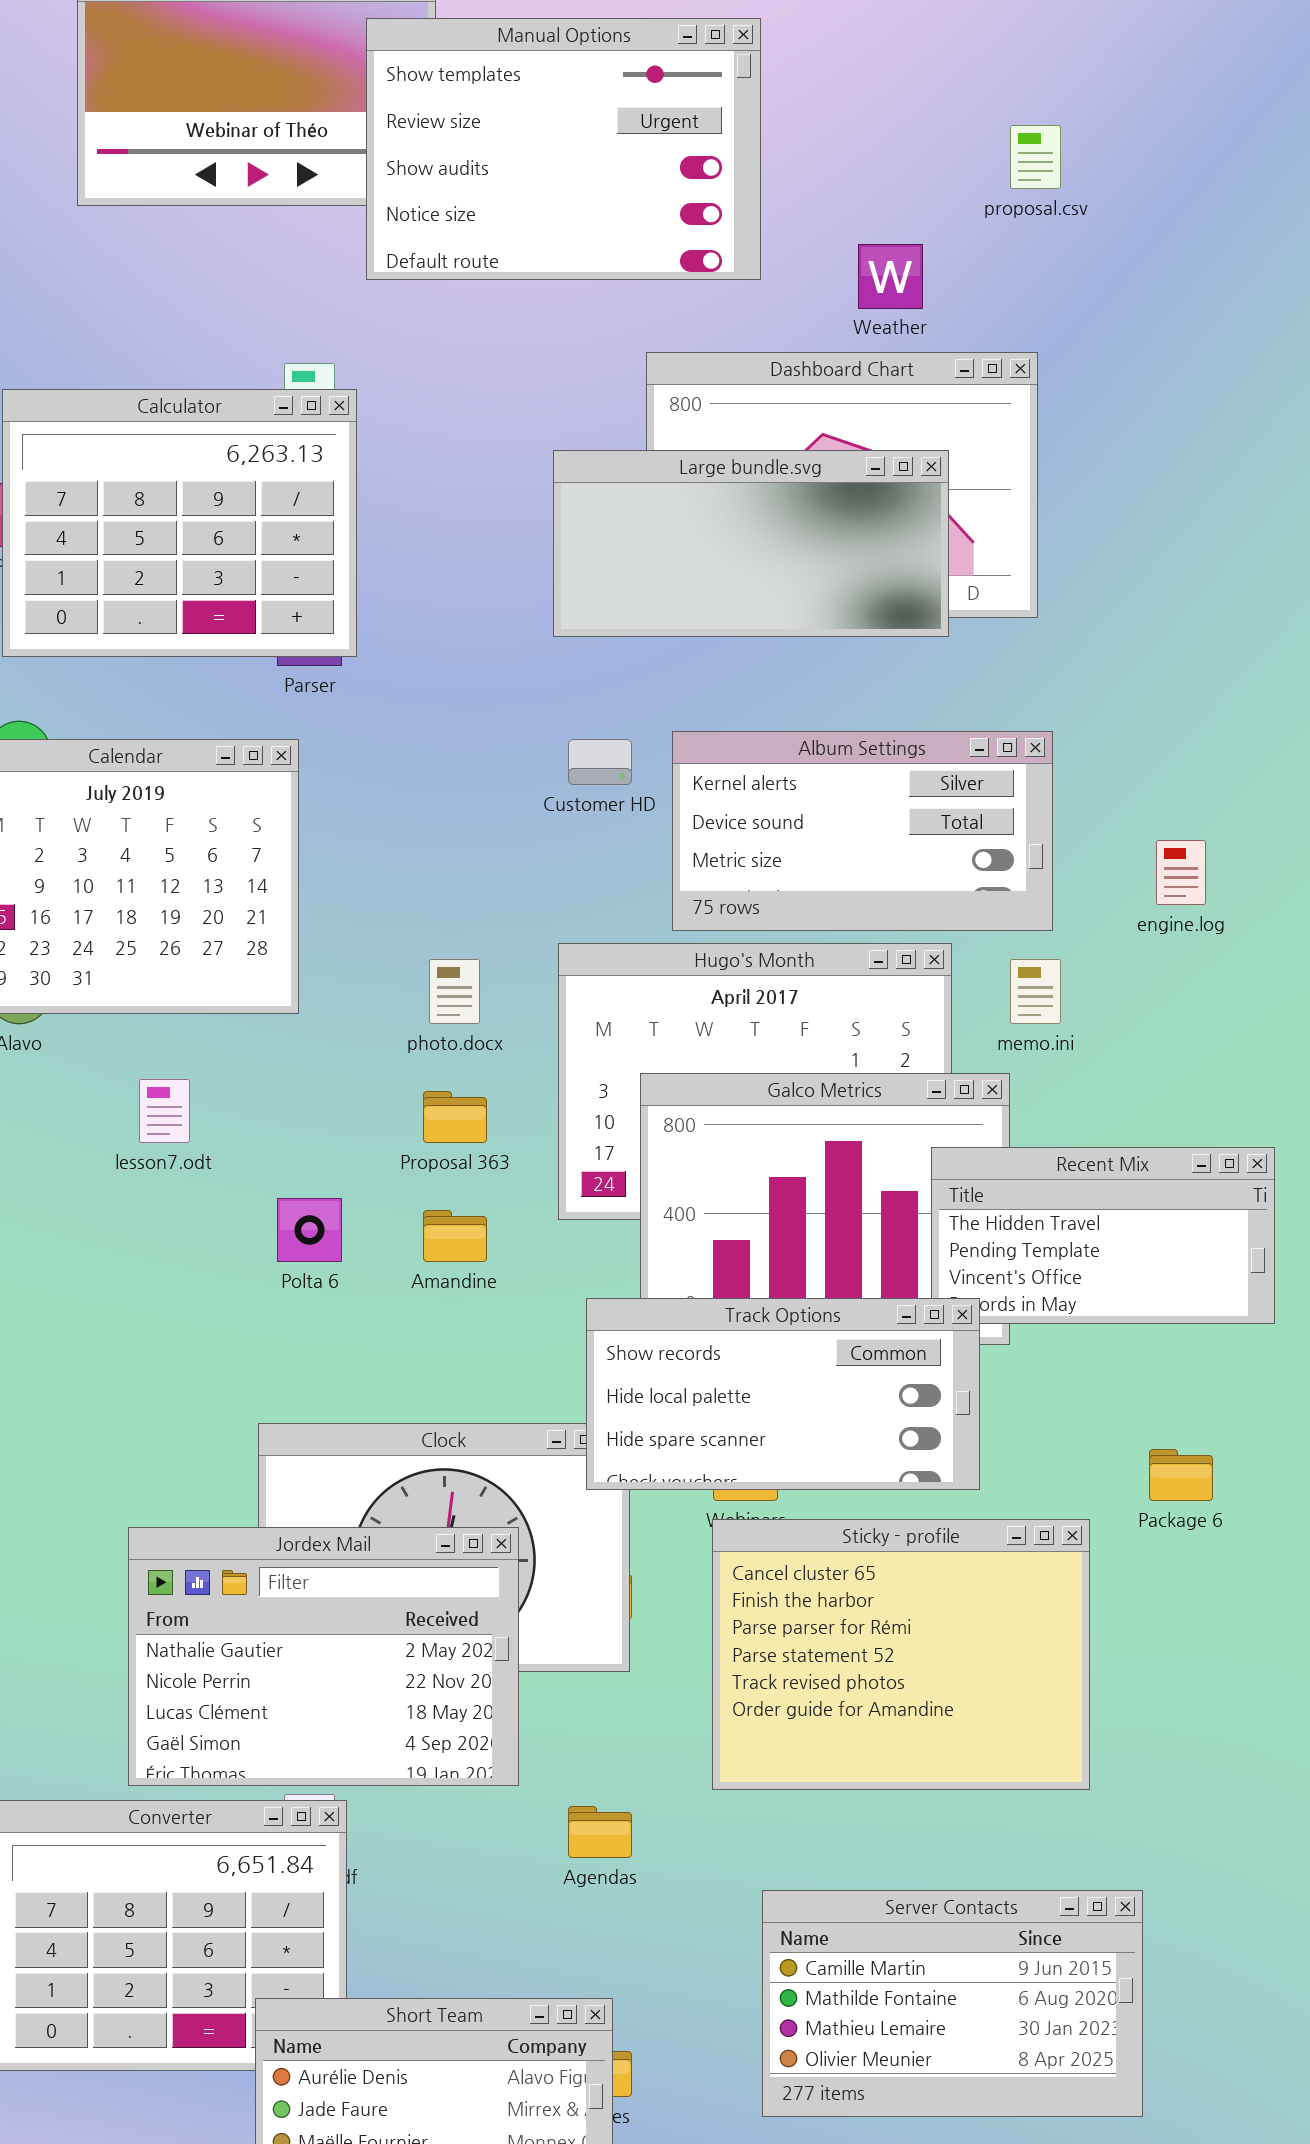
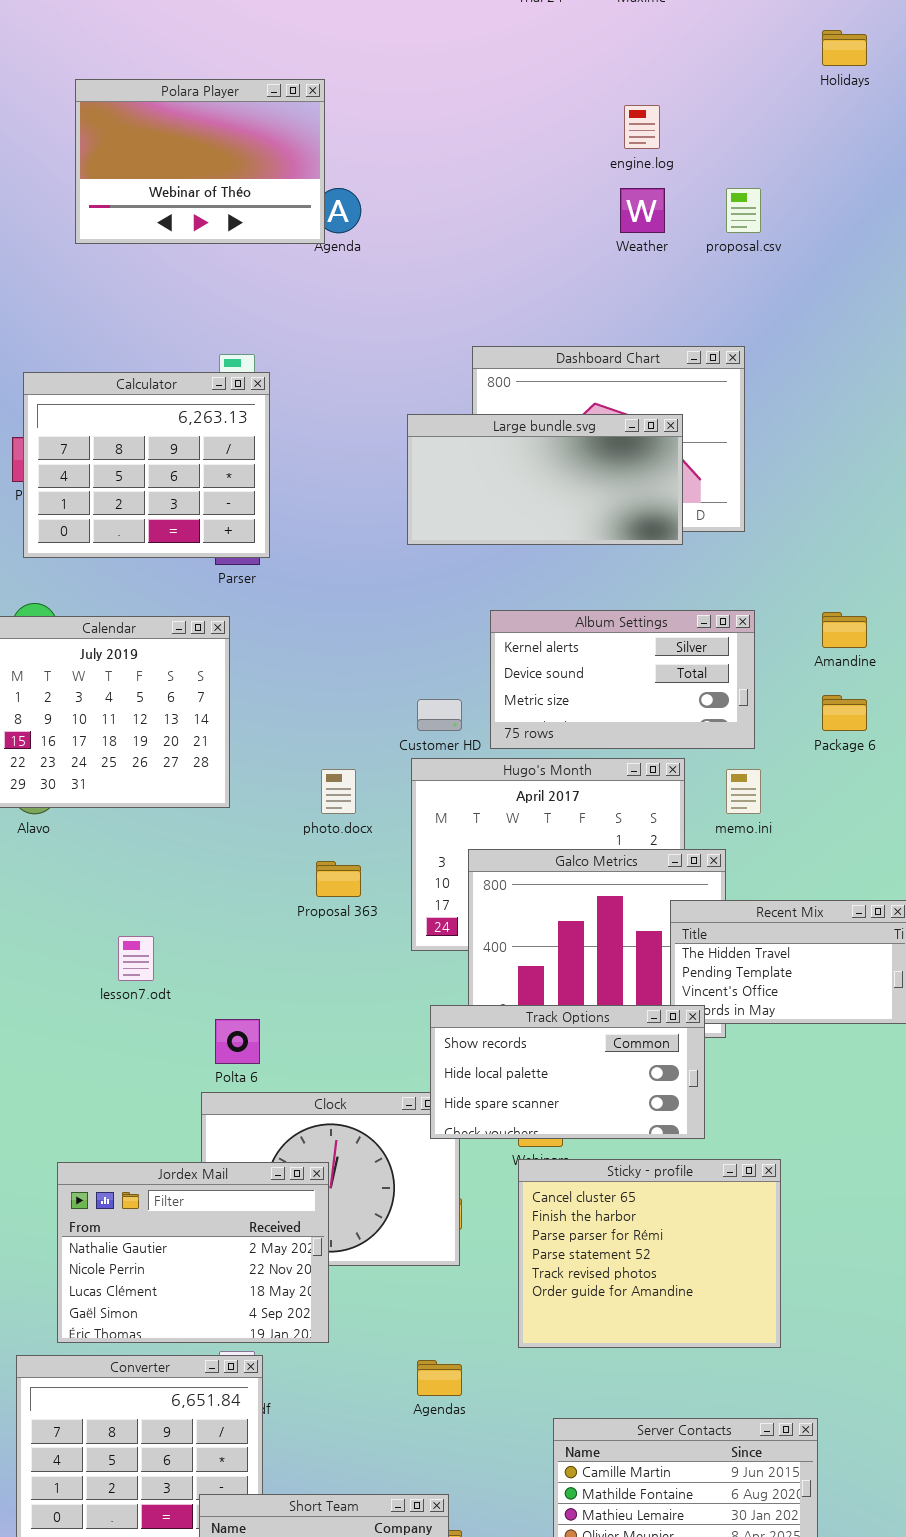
Manual Options: [366,18,761,280] -> none, closed
Weather: [858,244,923,309] -> [620,188,665,233], moved
Customer HD: [568,739,632,785] -> [417,699,462,731], moved
engine.log: [1156,840,1206,905] -> [624,105,660,149], moved
lesson7.odt: [139,1079,190,1143] -> [118,936,154,981], moved
Polta 6: [277,1198,342,1262] -> [215,1019,260,1064], moved
Amandine: [423,1210,487,1262] -> [822,612,867,648], moved
Package 6: [1149,1449,1213,1501] -> [822,695,867,731], moved
Jordex Mail: [128,1527,519,1786] -> [57,1162,329,1343], moved

